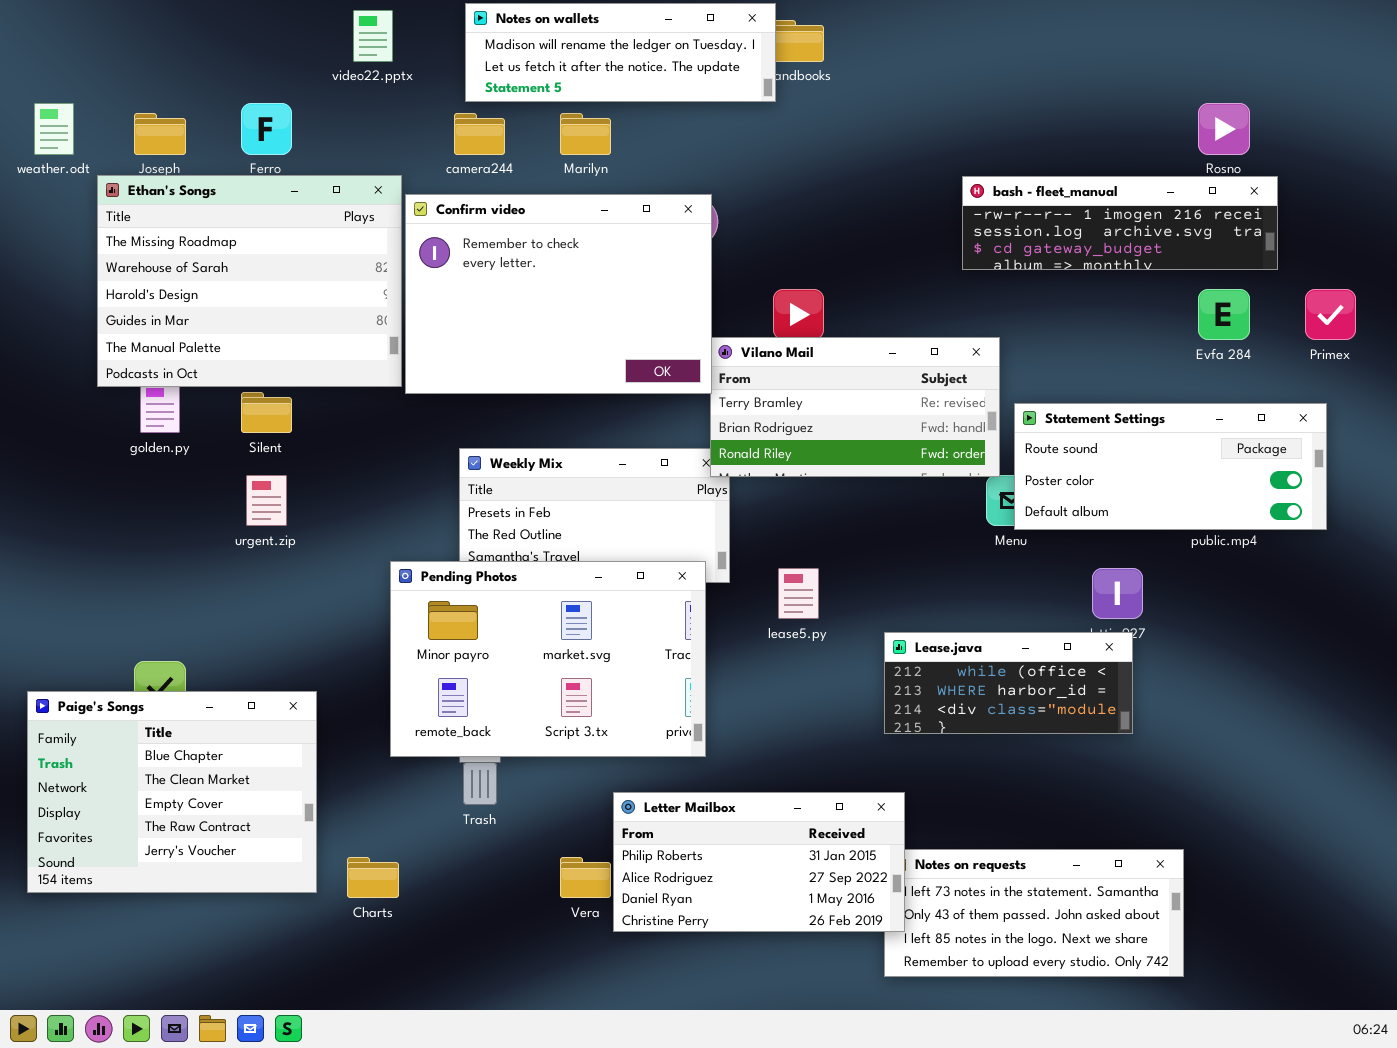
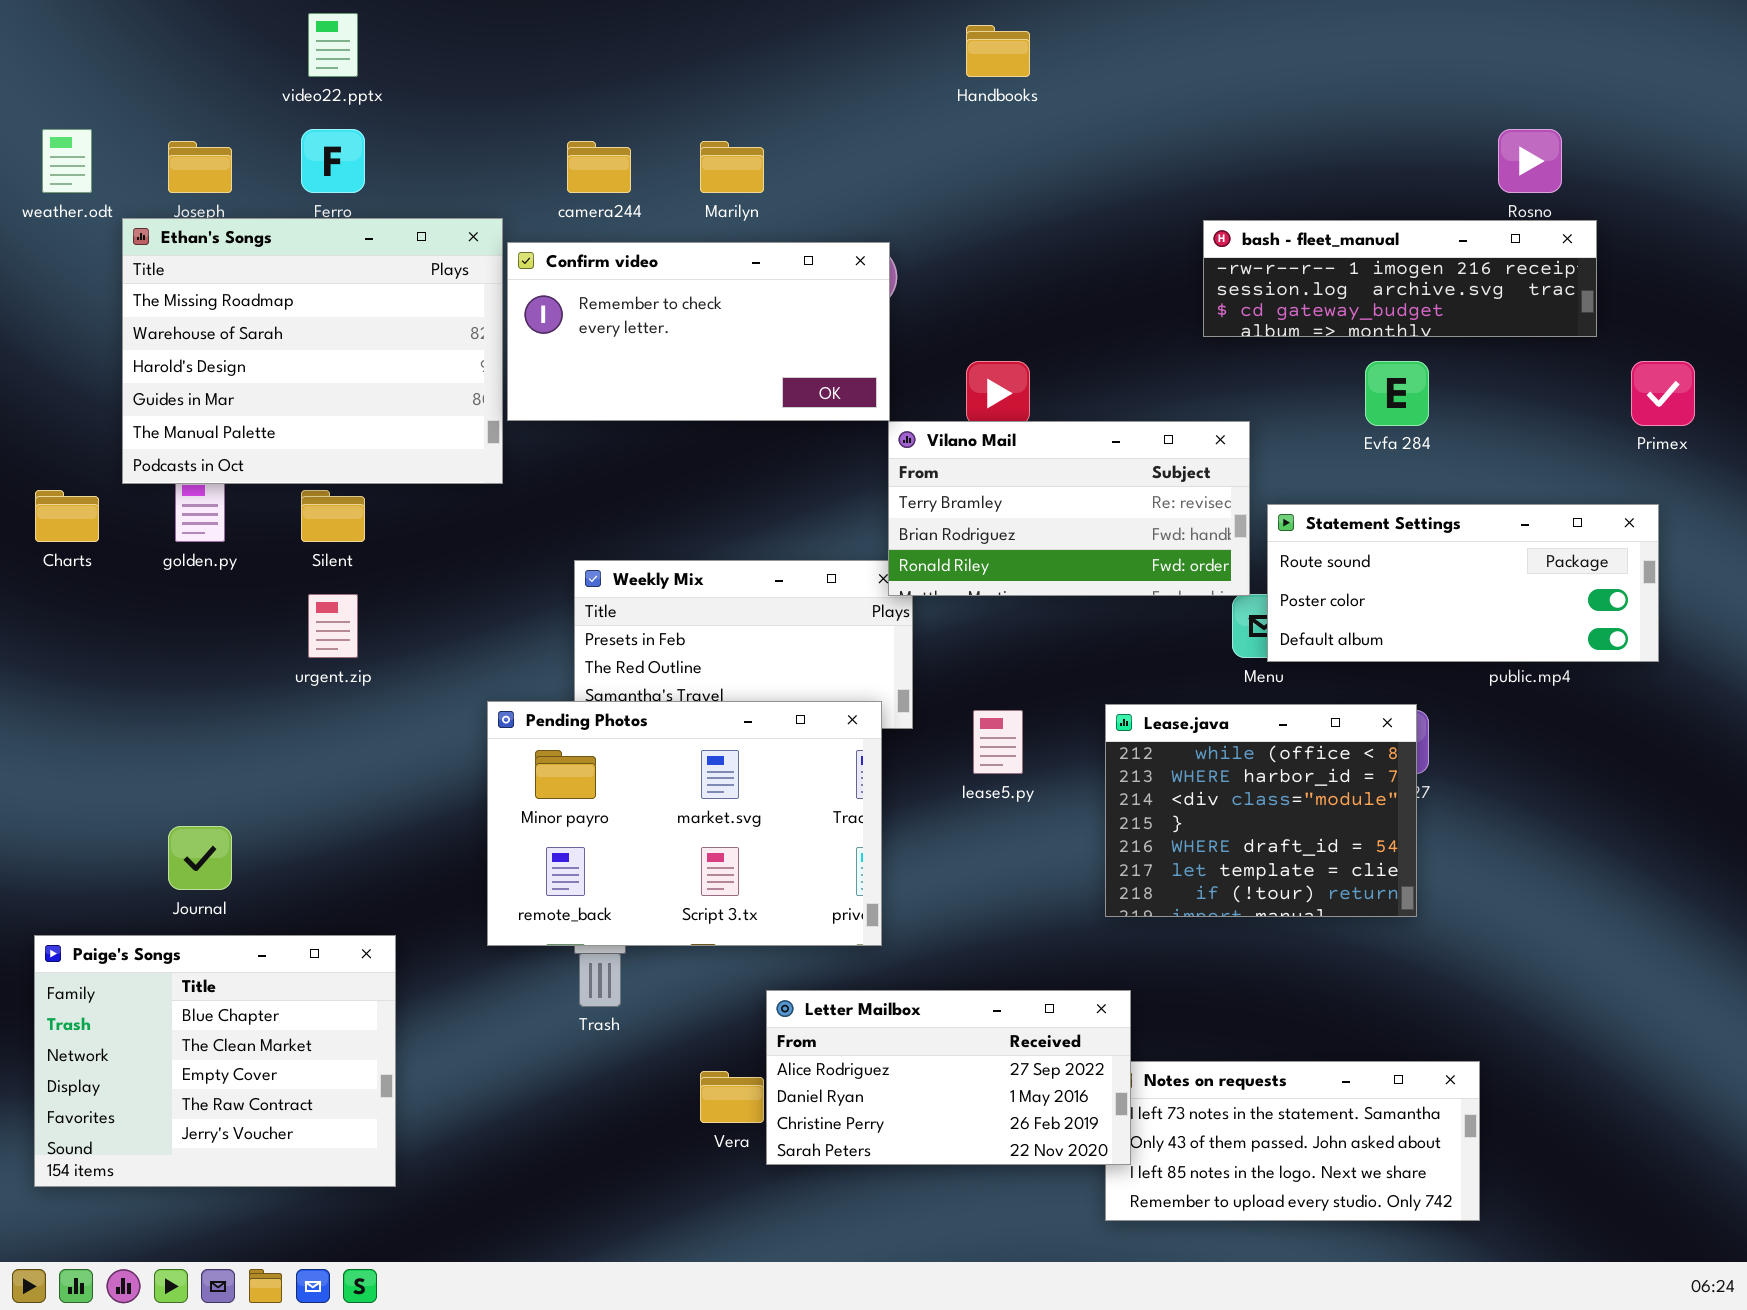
Notes on wallets: [465,3,776,102] -> none, closed
video22.pptx: [353,10,393,62] -> [308,13,358,77], moved
Confirm video: [405,194,712,394] -> [507,242,890,421], resized
Evfa 284: [1198,289,1250,340] -> [1365,361,1429,426], moved
Lease.java: [884,632,1133,734] -> [1105,704,1417,917], resized
Paige's Songs: [27,691,317,893] -> [34,935,396,1187], moved
Letter Mailbox: [613,792,905,932] -> [766,990,1131,1165], scrolled down 1 row
Charts: [347,857,399,898] -> [35,490,99,542], moved

